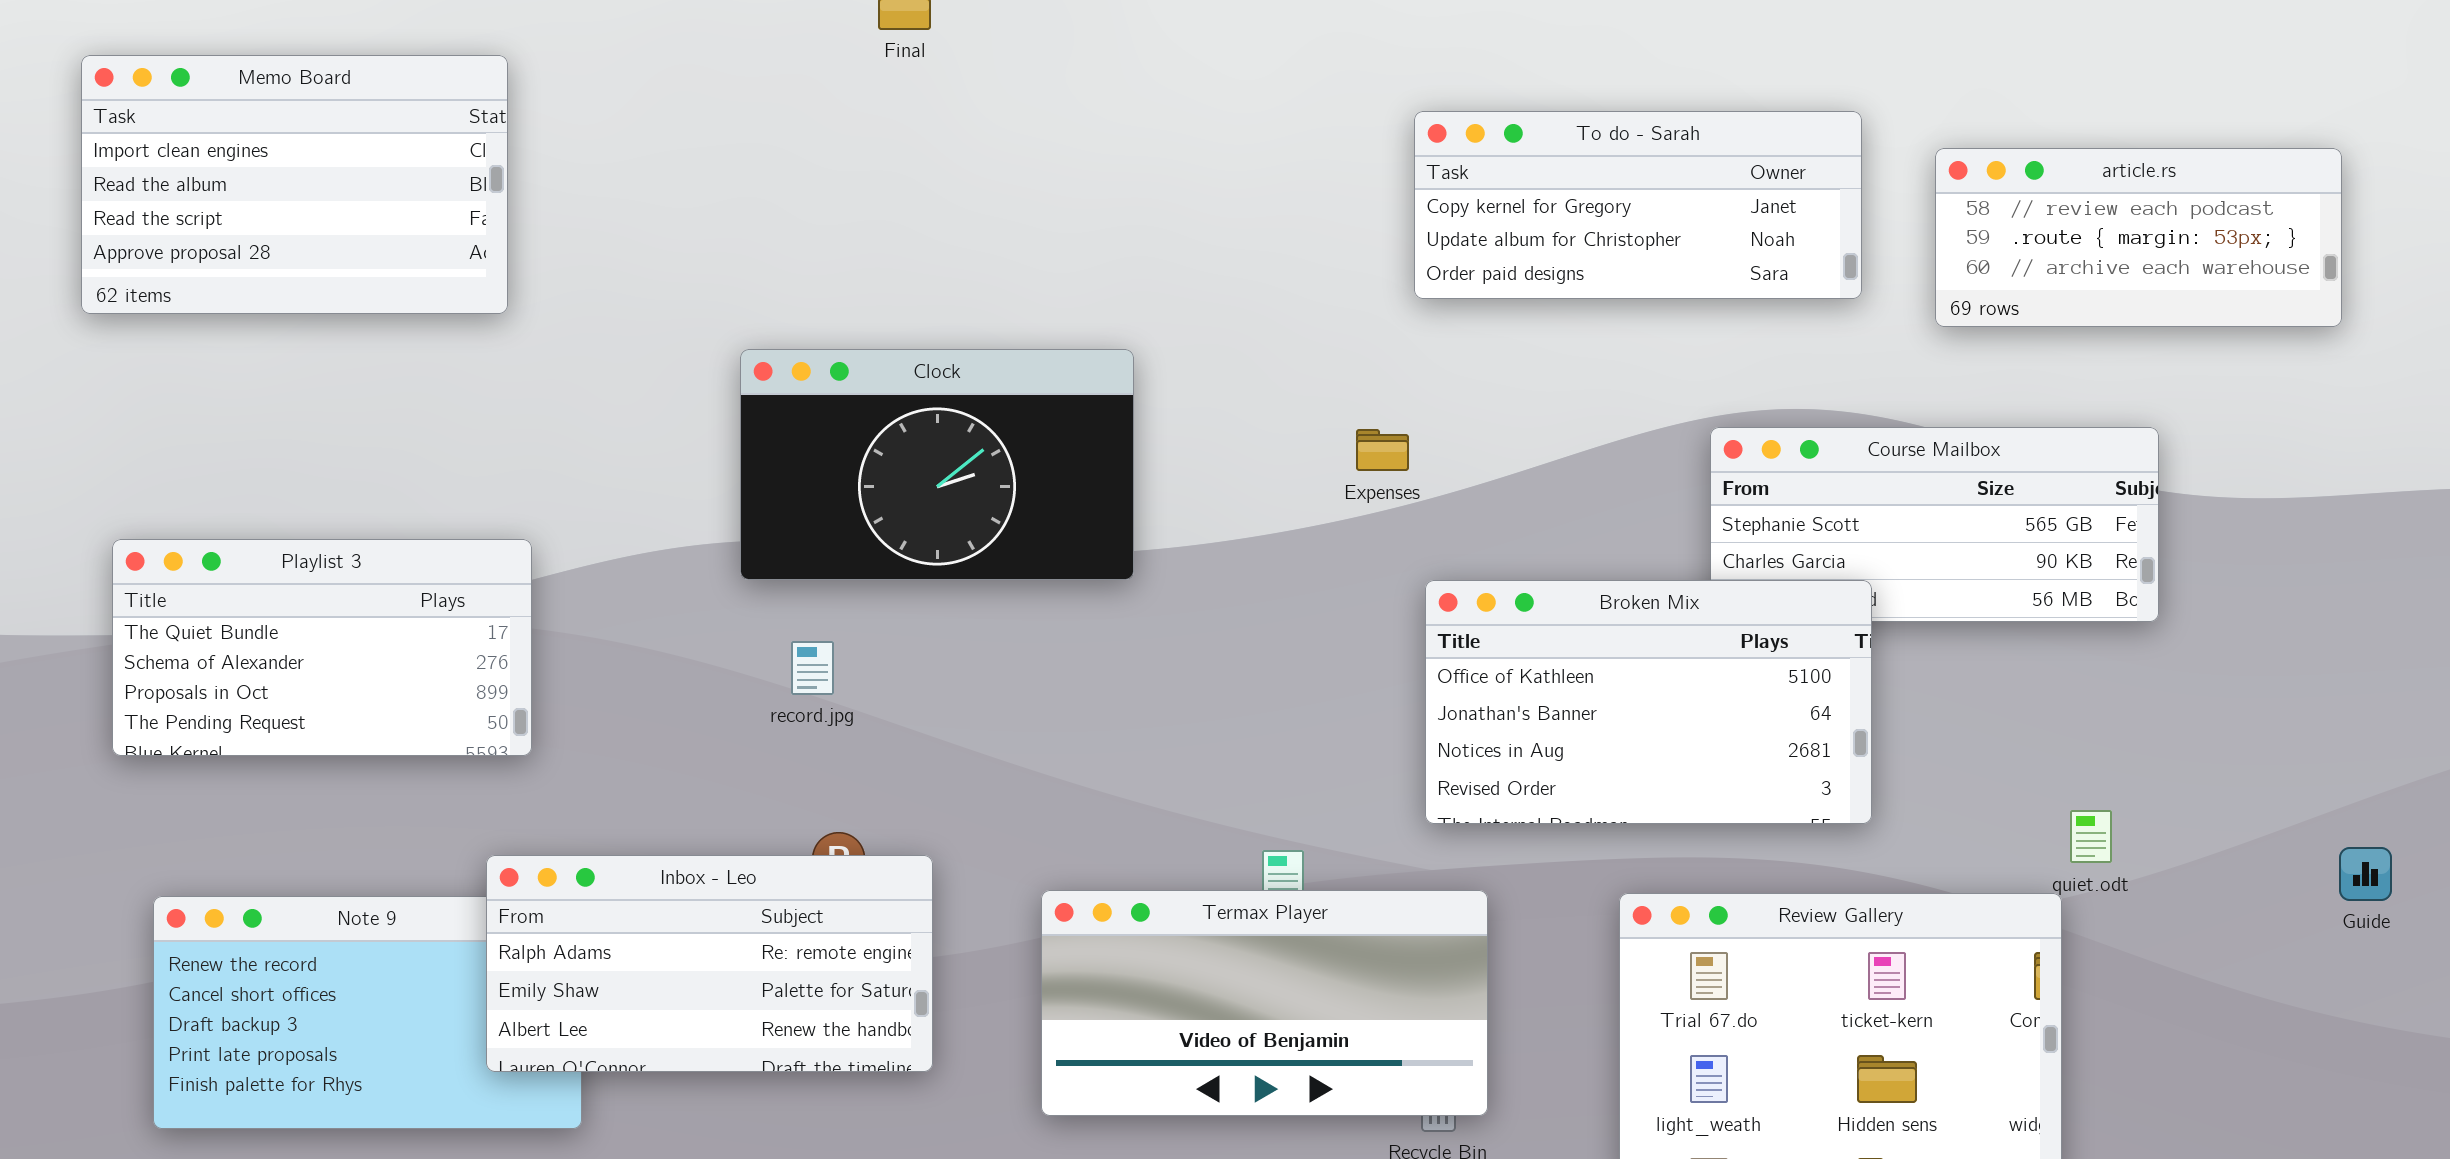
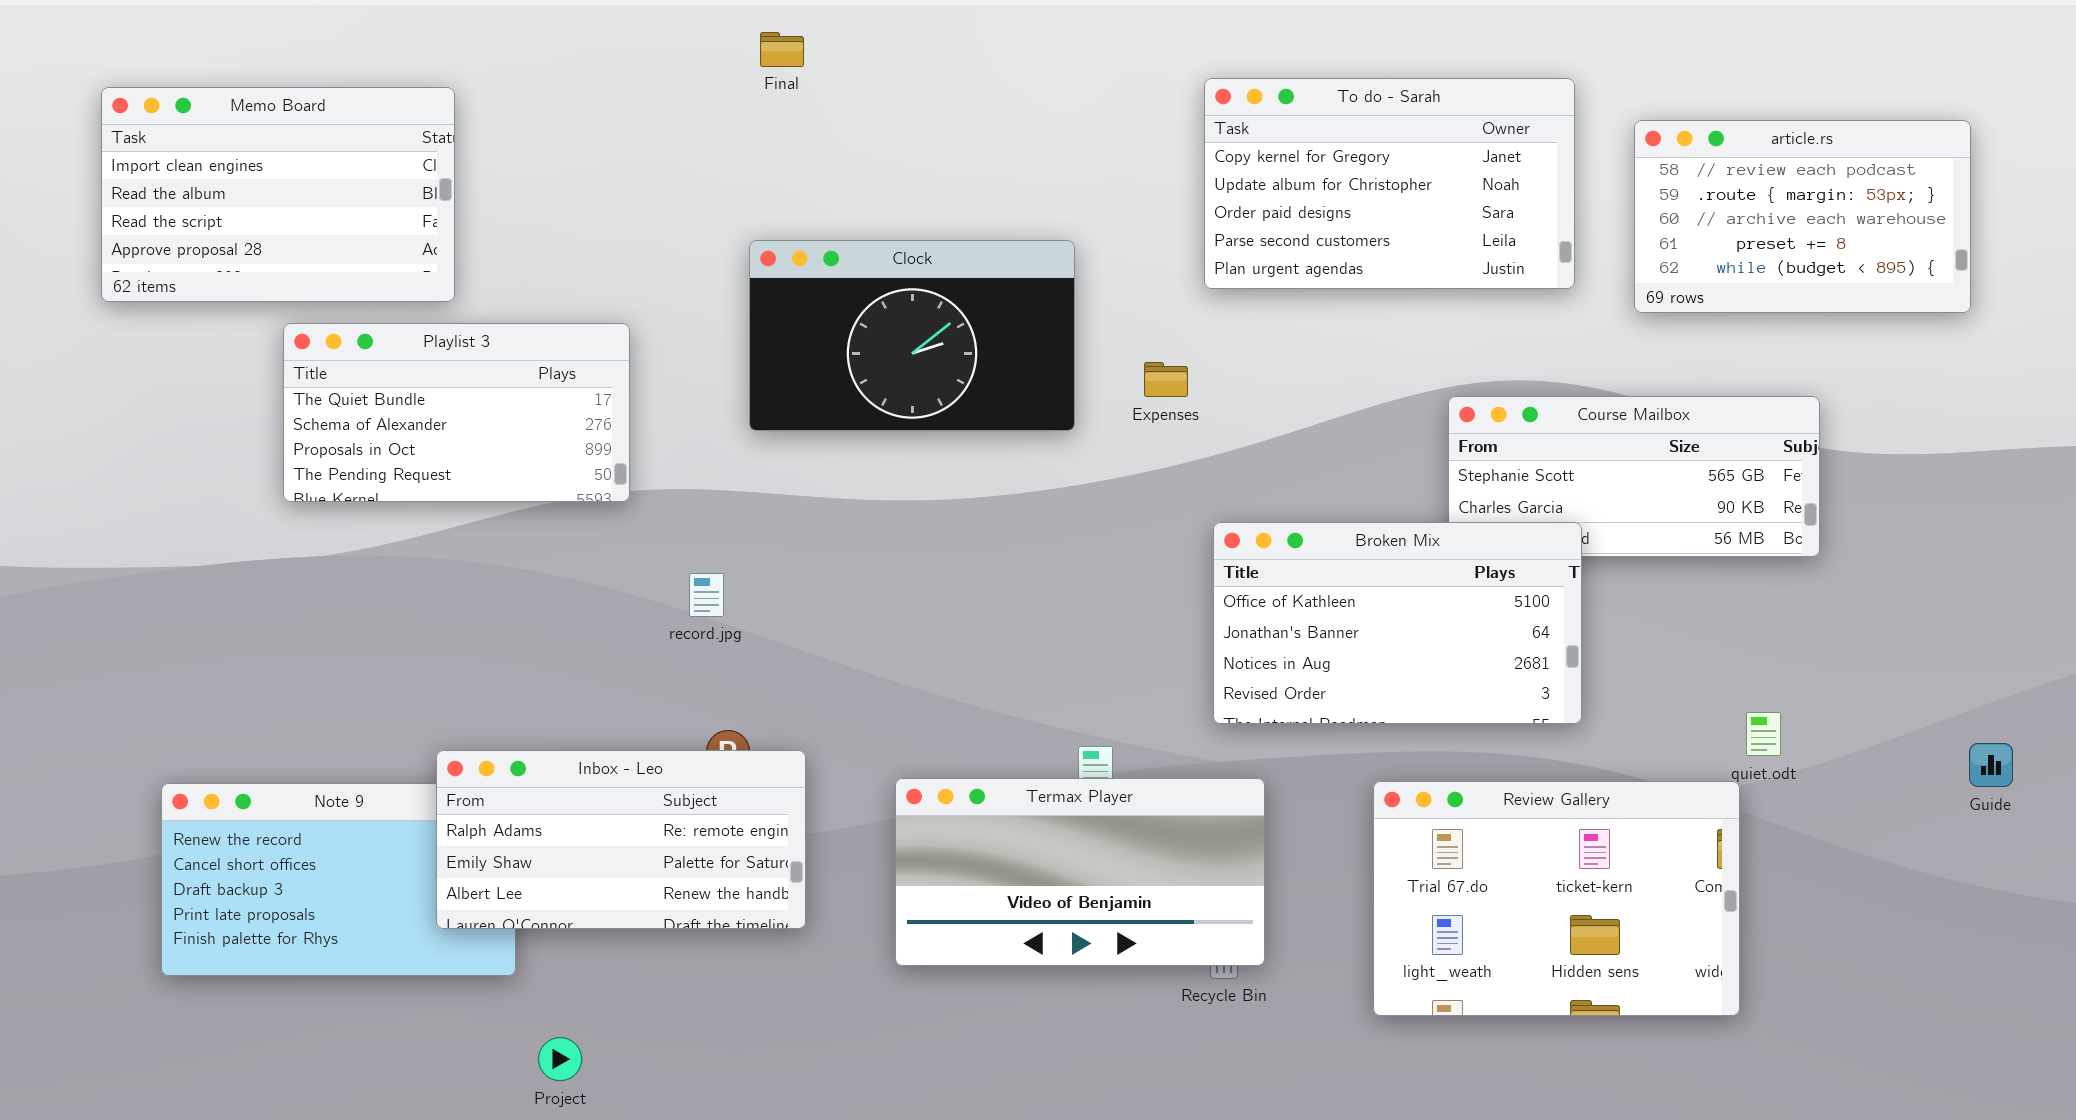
To do - Sarah: [1414,111,1862,299] -> [1204,78,1575,289], resized
article.rs: [1935,148,2342,327] -> [1634,120,1971,313], resized
Clock: [740,349,1134,580] -> [749,240,1075,431], moved
Expenses: [1356,429,1409,471] -> [1144,362,1188,397], moved
Playlist 3: [112,539,532,756] -> [283,323,630,502], moved

